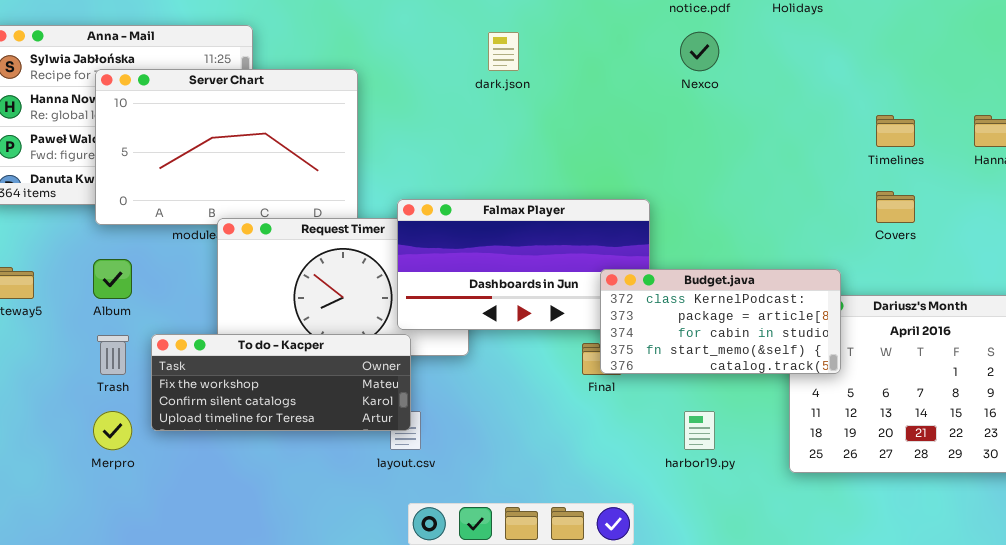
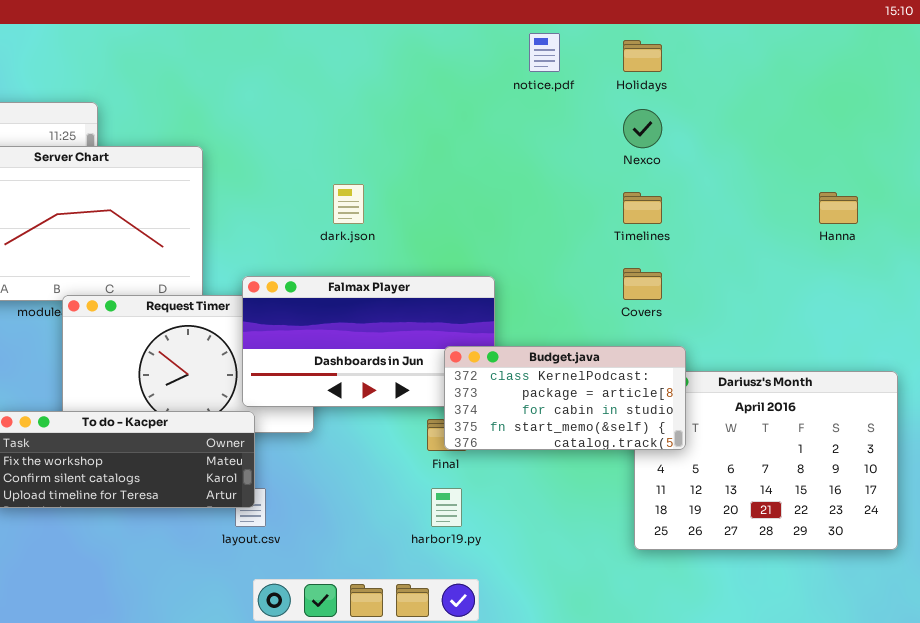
dark.json: [488,32,519,71] -> [333,184,364,224], moved
Nexco: [680,32,719,71] -> [623,109,662,148], moved
Timelines: [876,115,915,147] -> [623,192,662,224], moved
Covers: [876,191,915,223] -> [623,268,662,300], moved
harbor19.py: [684,411,715,450] -> [431,488,462,527], moved

